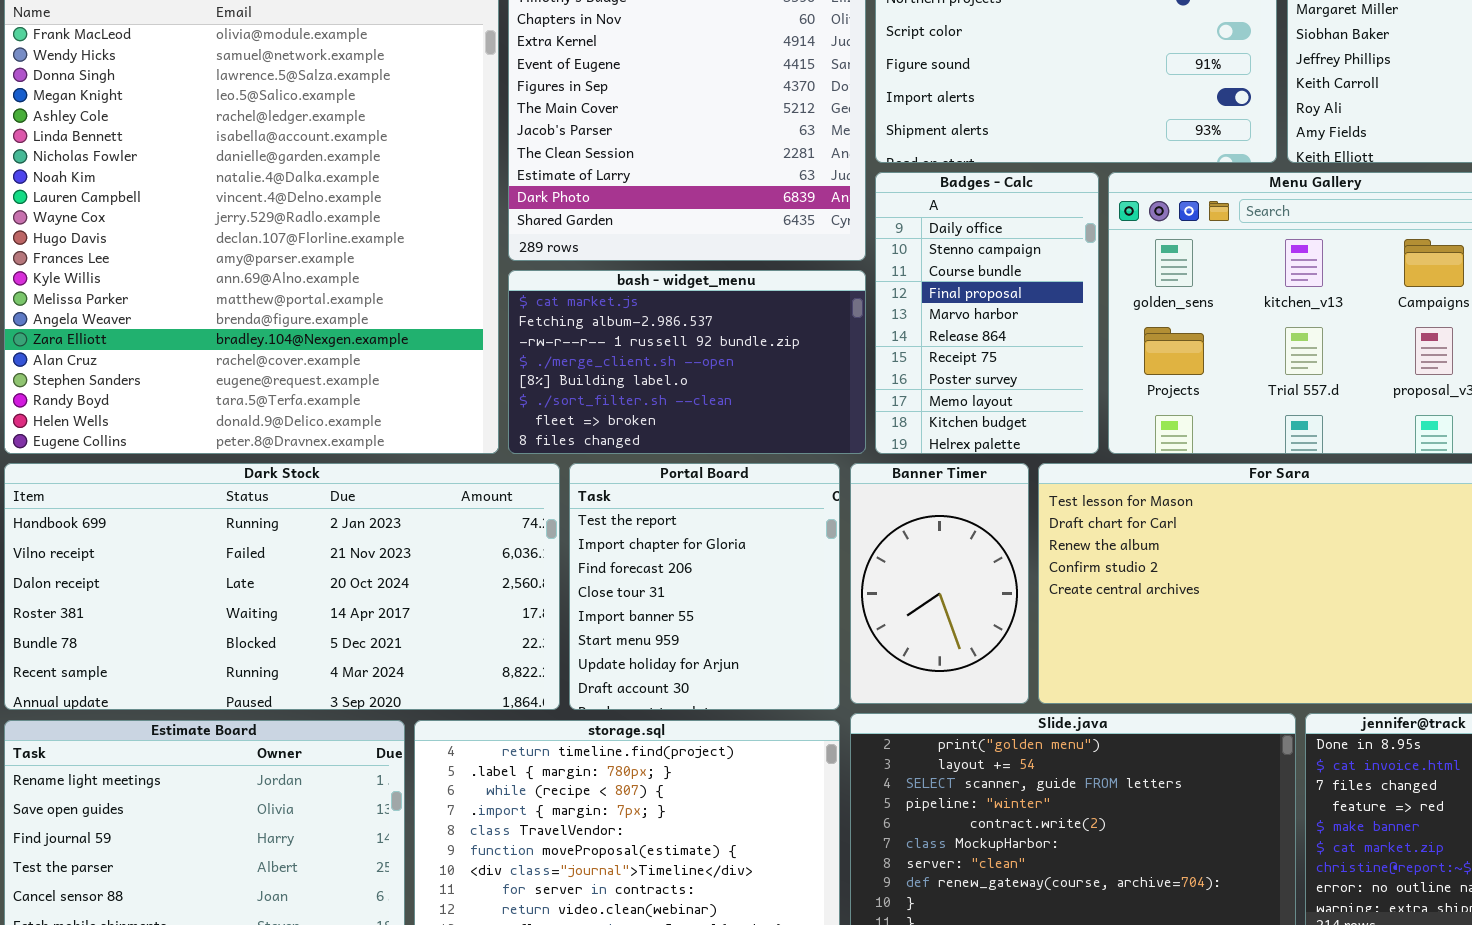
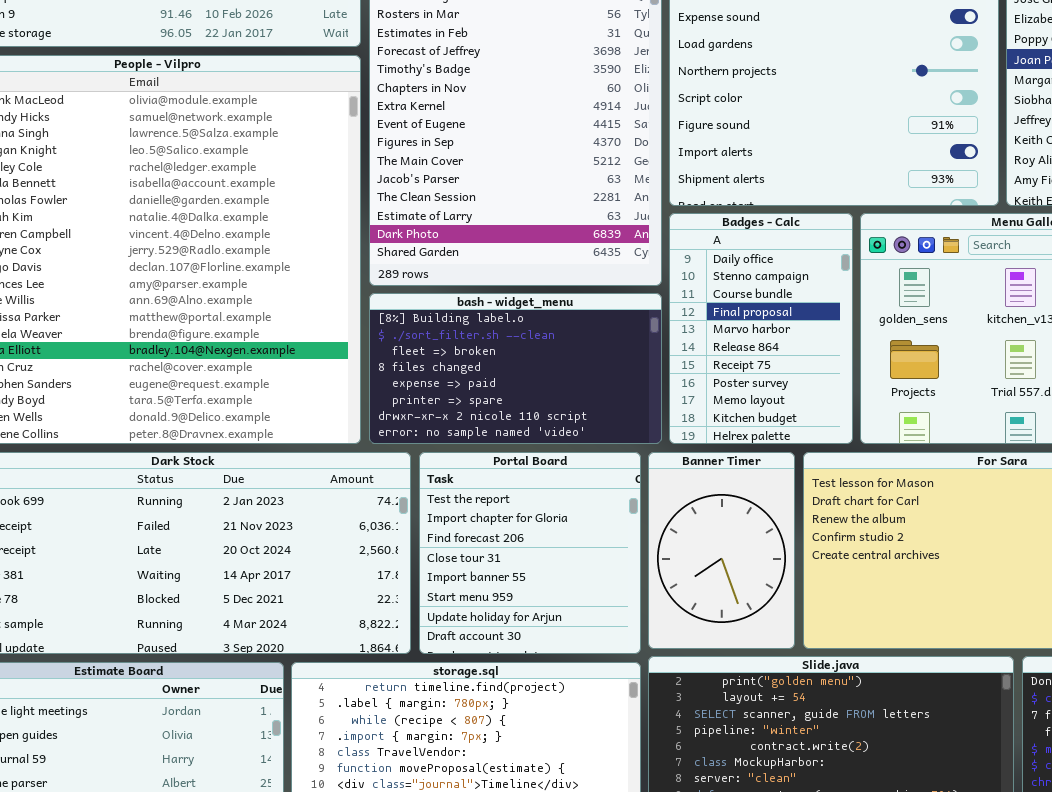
bash - widget_menu: [508,270,866,454] -> [369,293,662,444], scrolled down 4 rows

